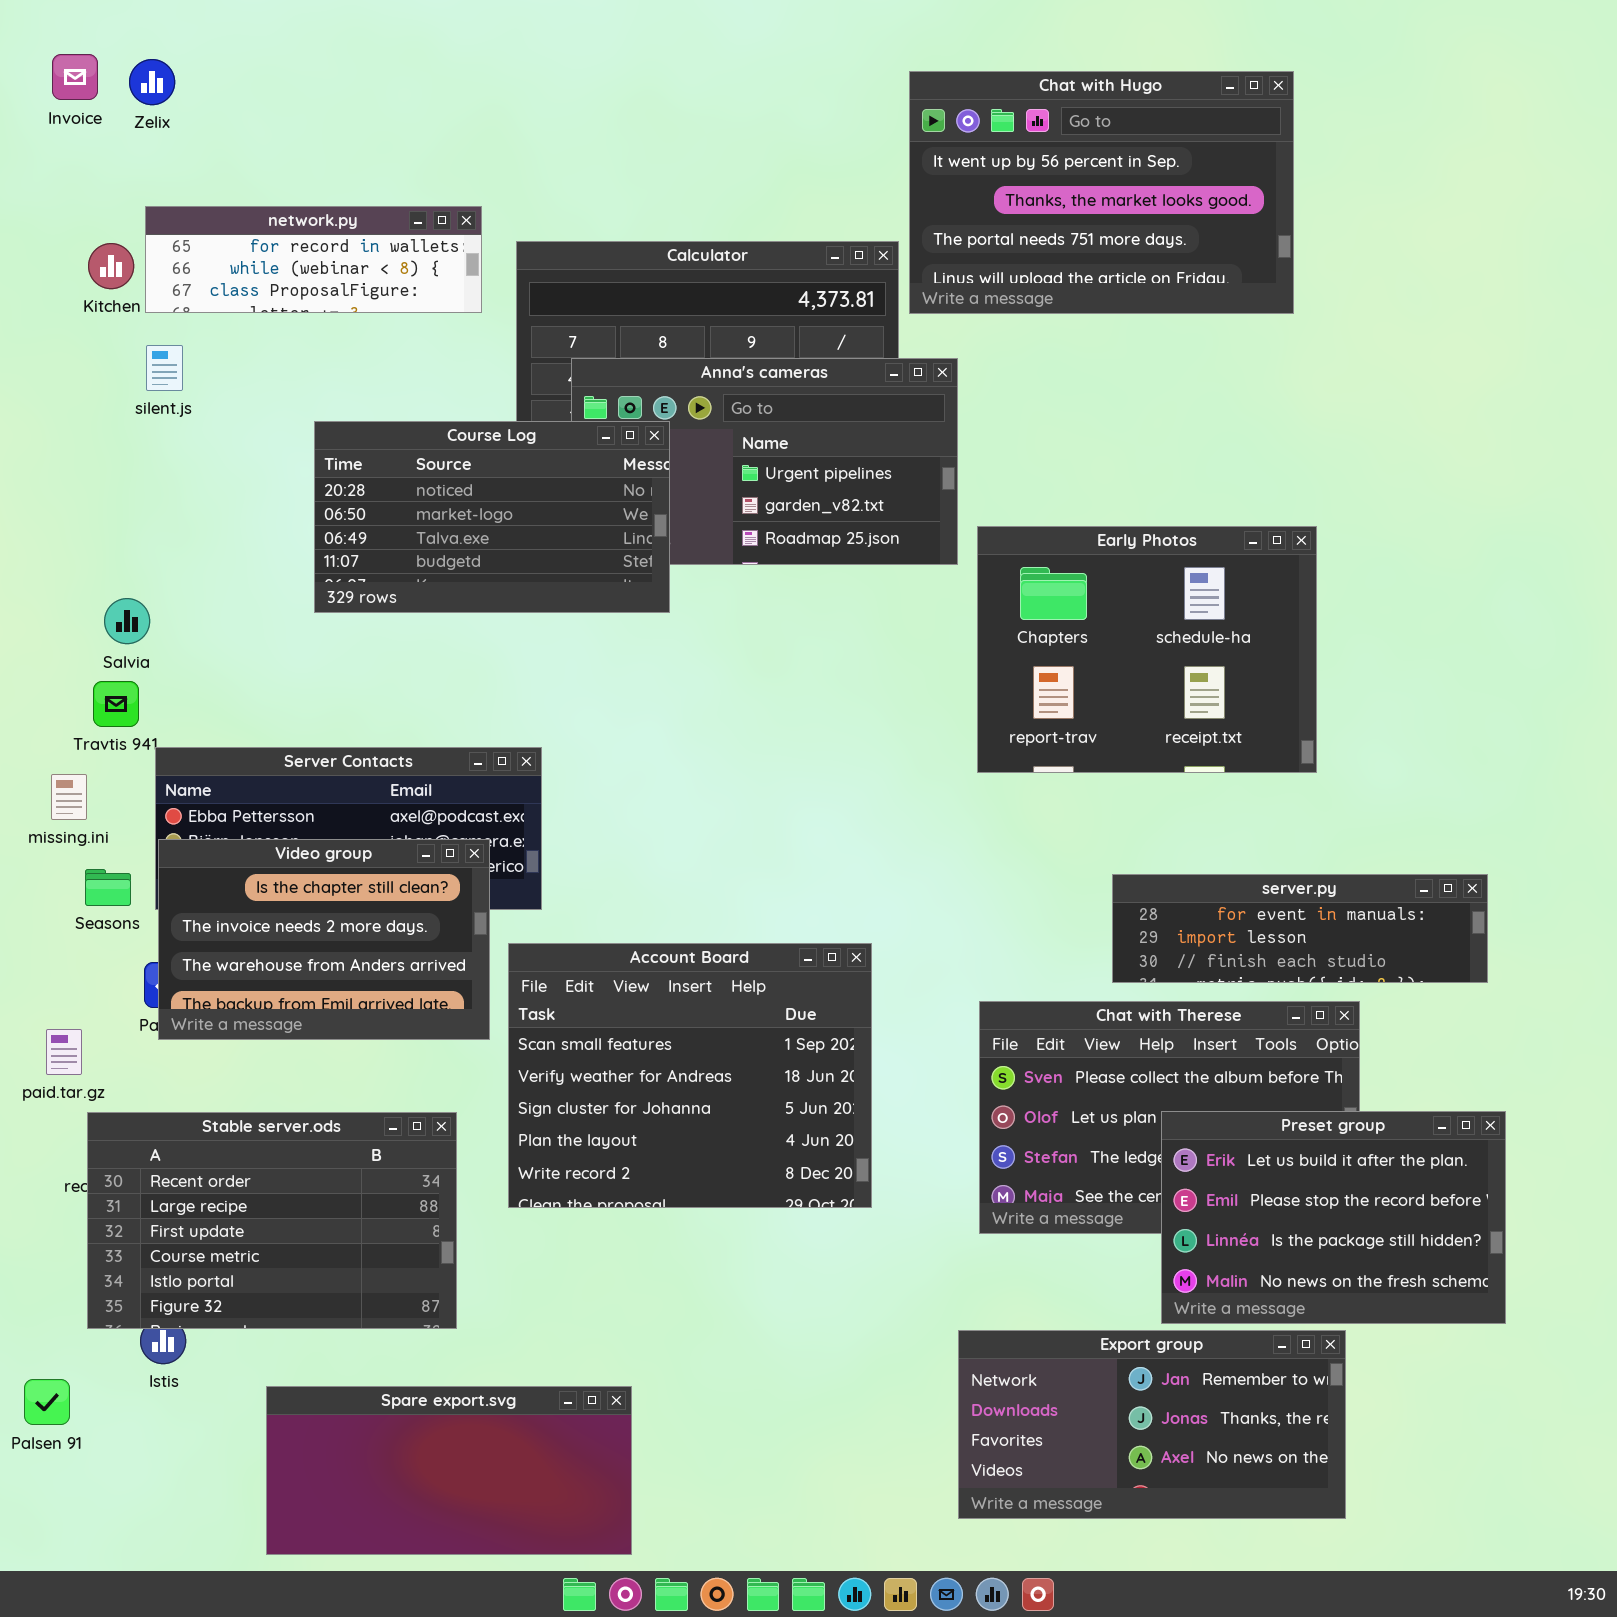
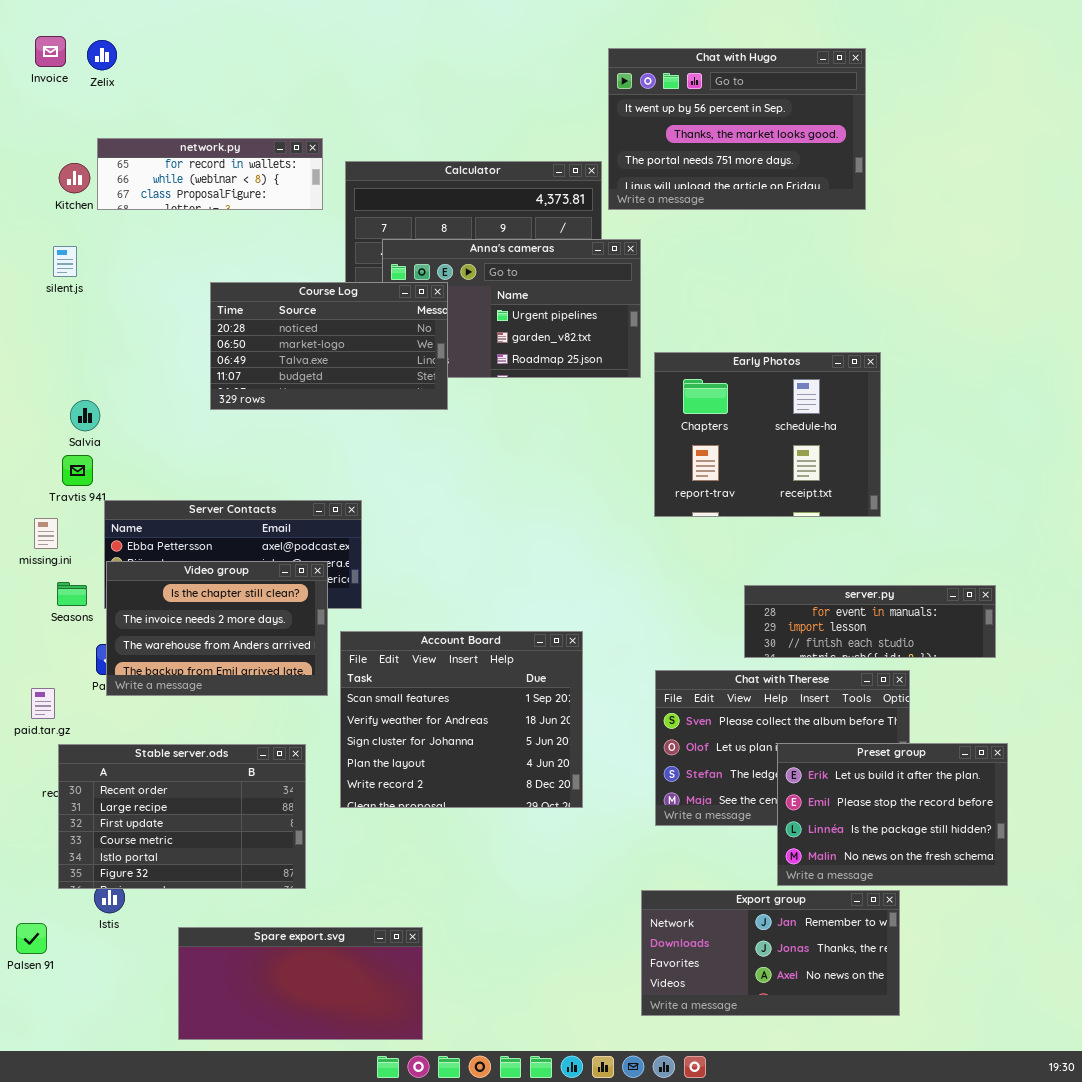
silent.js: [146,345,183,391] -> [53,246,77,277], moved

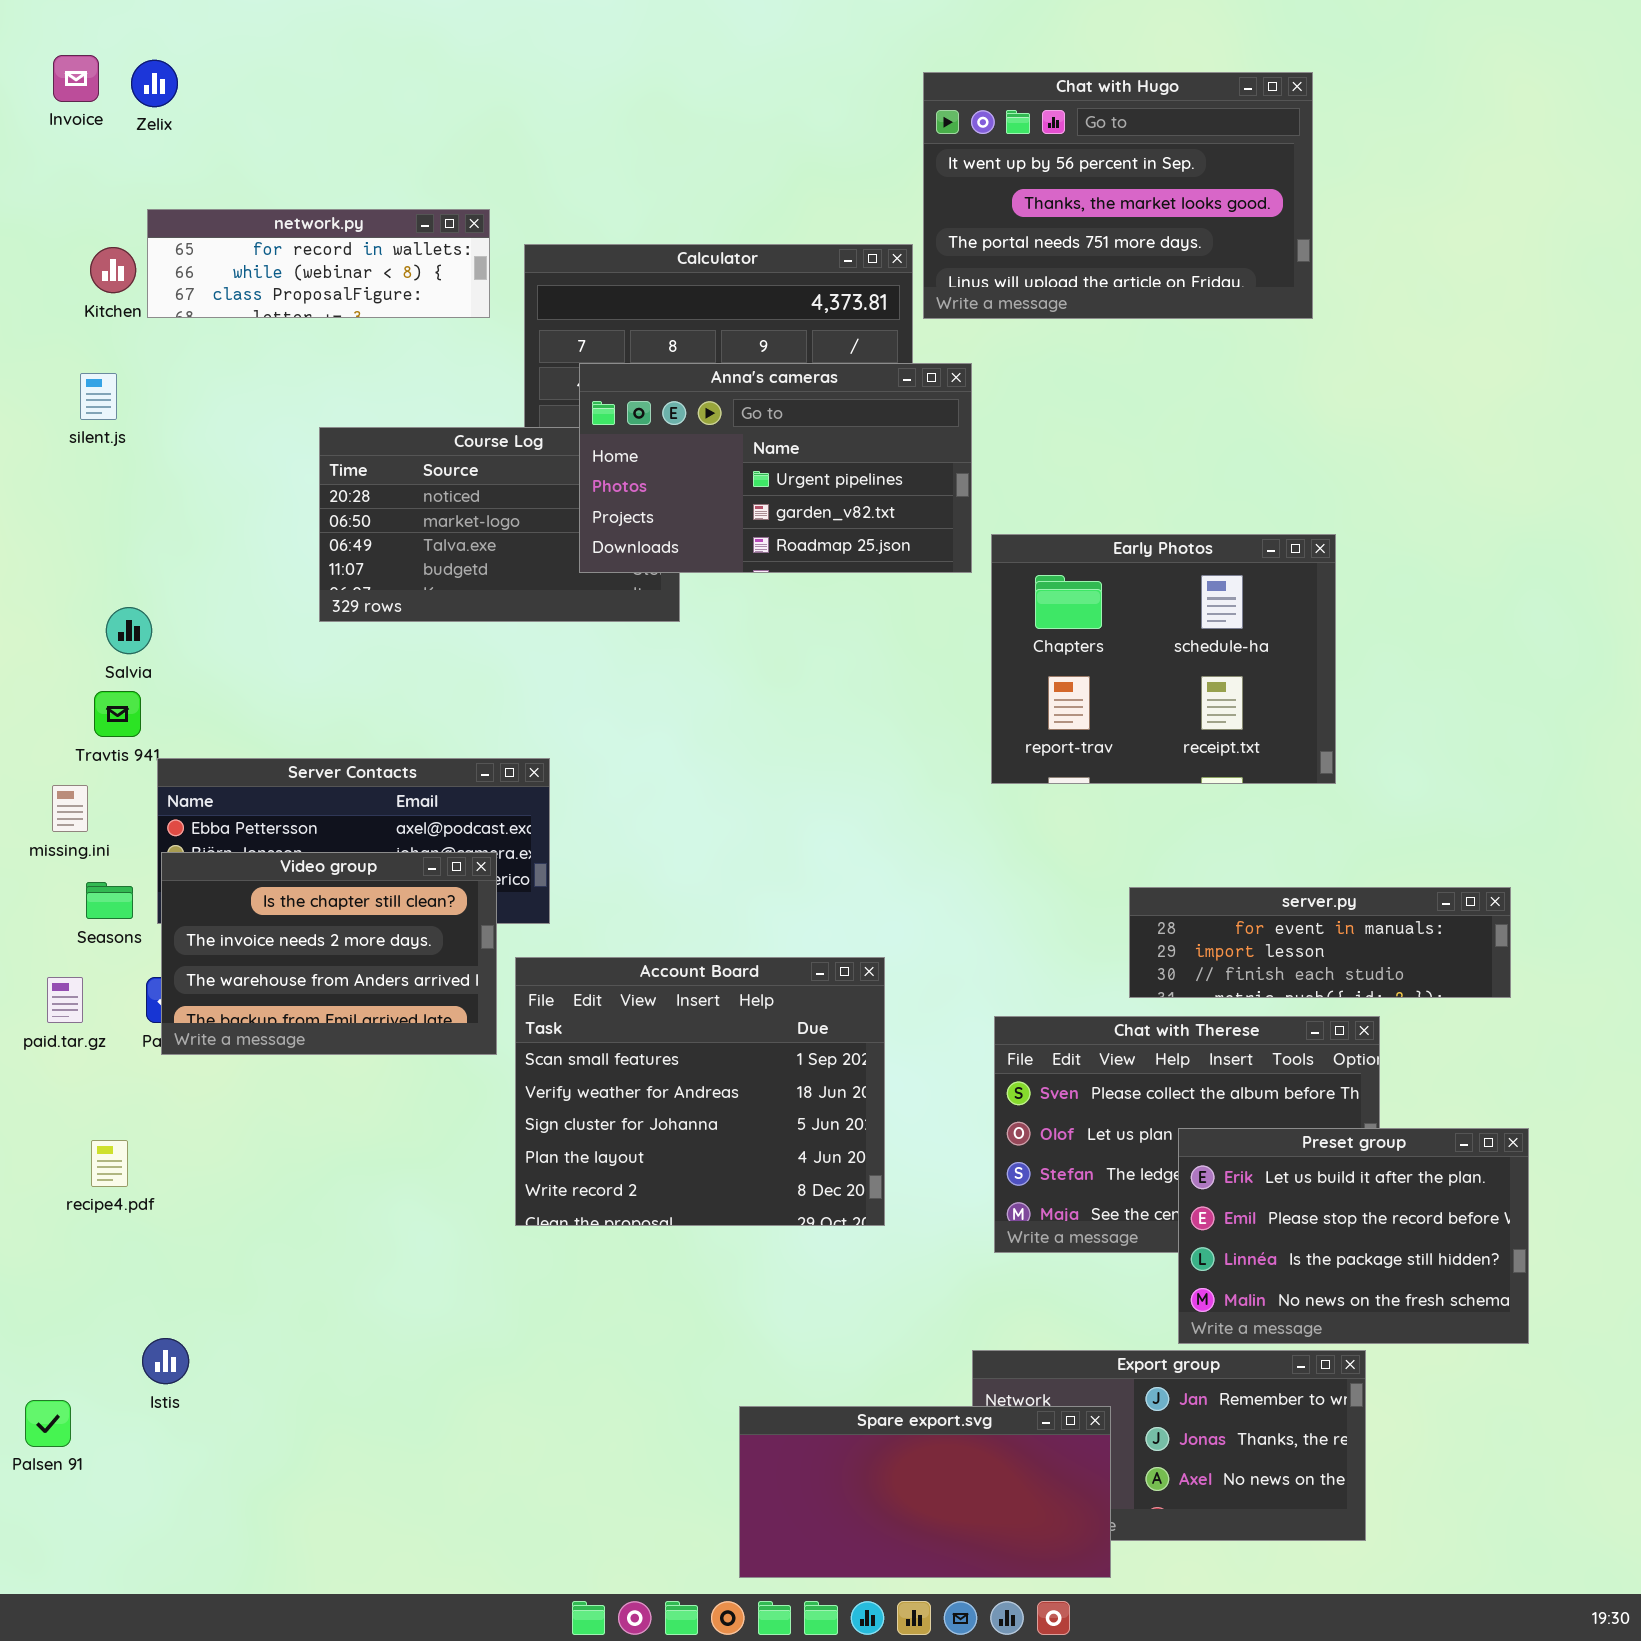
Anna's cameras: [382,239,641,378] -> [579,363,972,573], raised
paid.tar.gz: [31,688,55,719] -> [47,977,83,1023], moved
Stable server.ods: [58,744,306,889] -> none, closed
Spare export.svg: [178,927,423,1040] -> [739,1406,1111,1578], moved

